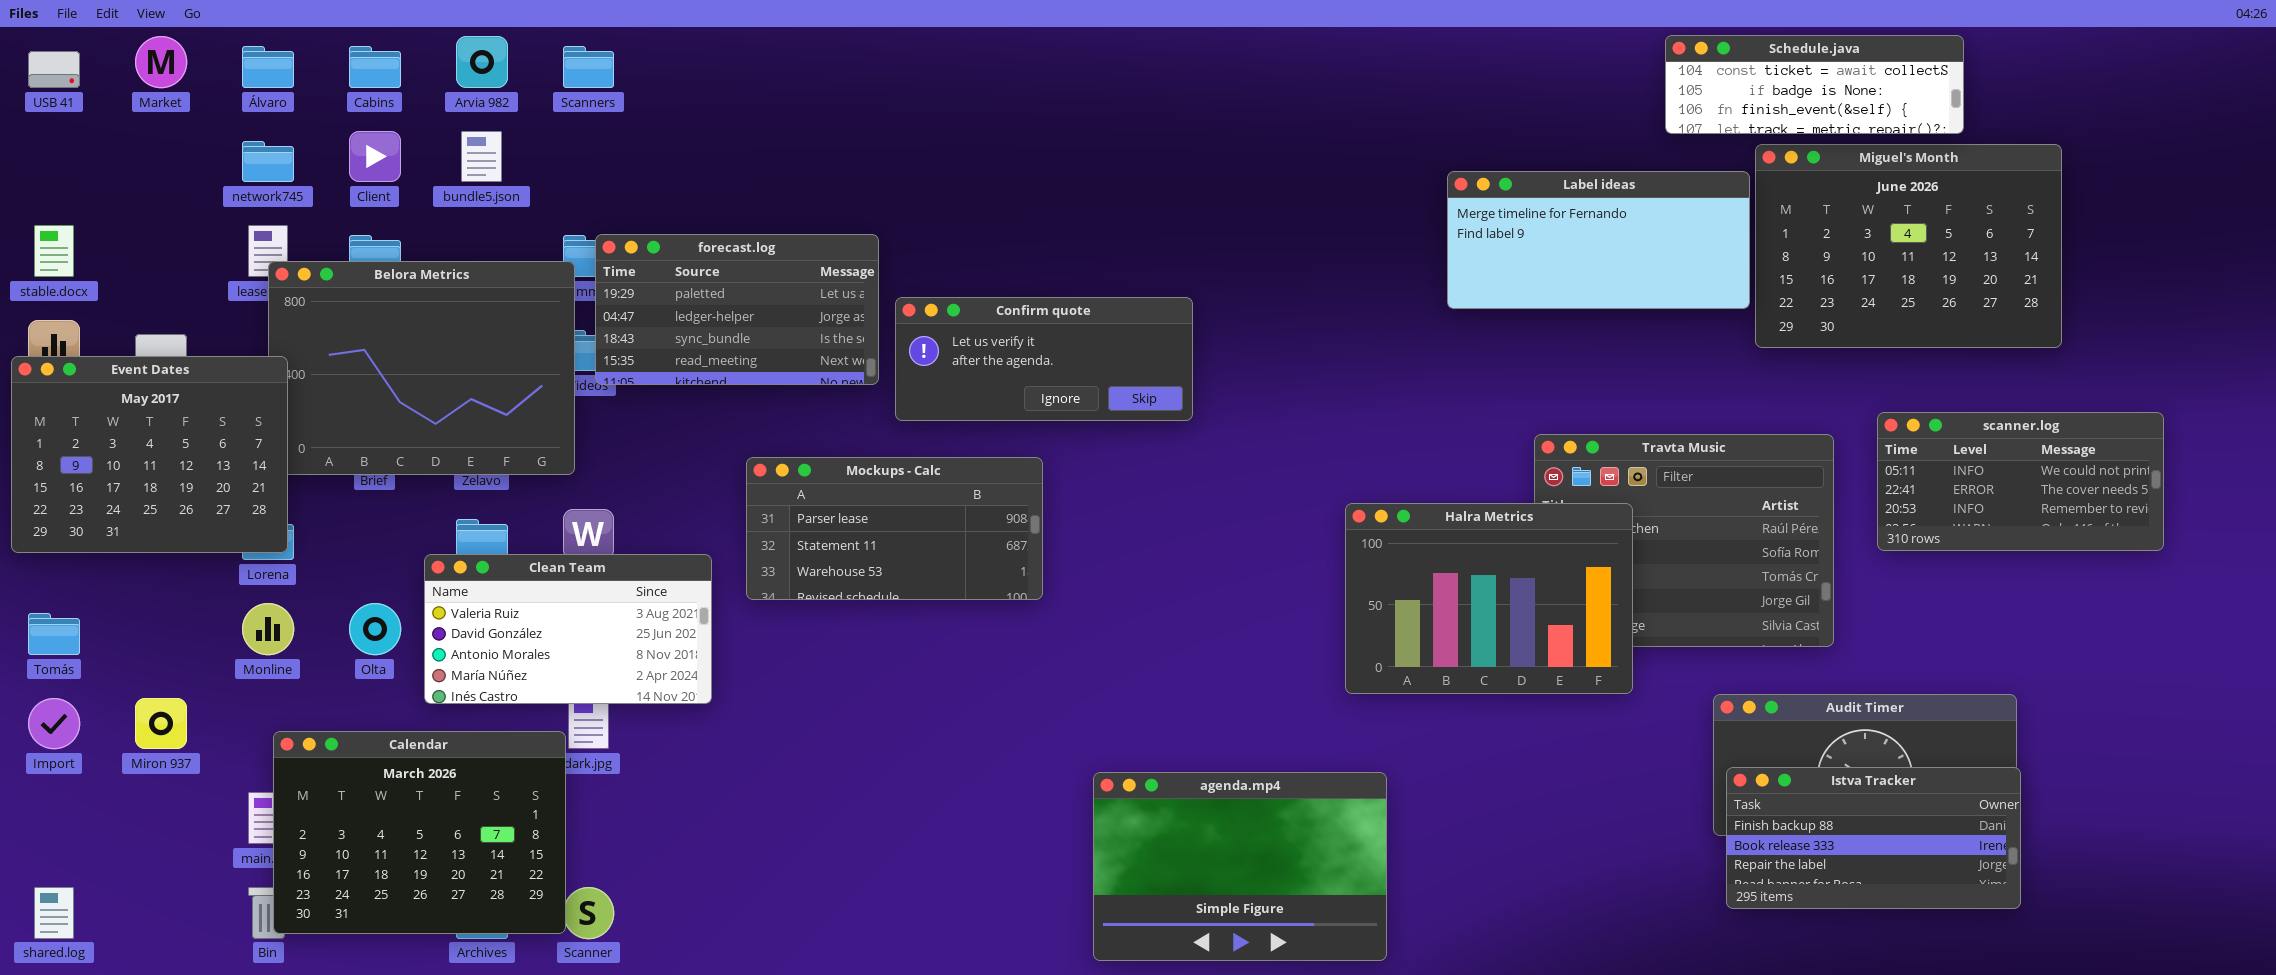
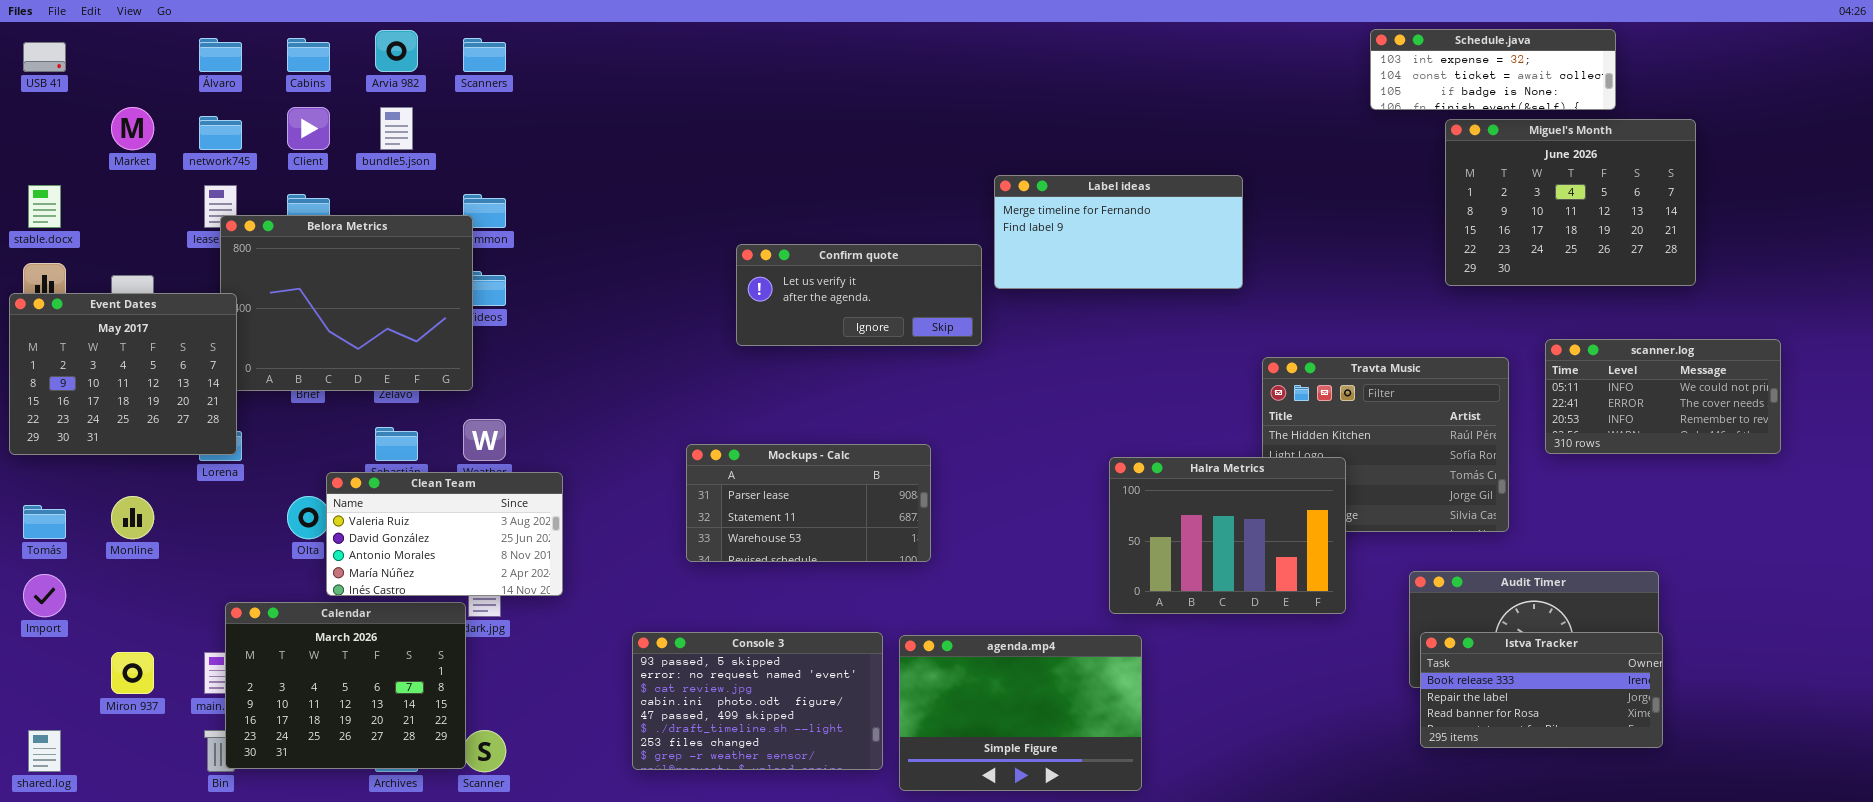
Schedule.java: [1665,35,1964,134] -> [1370,29,1616,110], scrolled up 1 row
Market: [135,36,187,88] -> [111,107,154,150], moved
Label ideas: [1447,171,1750,309] -> [994,175,1243,289], moved
forecast.log: [595,234,879,385] -> none, closed
Mockups - Calc: [746,457,1043,600] -> [686,444,931,562], moved
Halra Metrics: [1345,503,1633,694] -> [1109,457,1346,614], moved
Clean Team: [424,554,712,704] -> [326,472,563,596], moved
Monline: [242,603,294,655] -> [111,496,154,539], moved
Miron 937: [135,698,187,749] -> [111,652,154,694], moved
Istva Tracker: [1726,767,2021,909] -> [1420,632,1663,748], scrolled down 1 row
Console 3: none -> [632,632,883,770], opened

